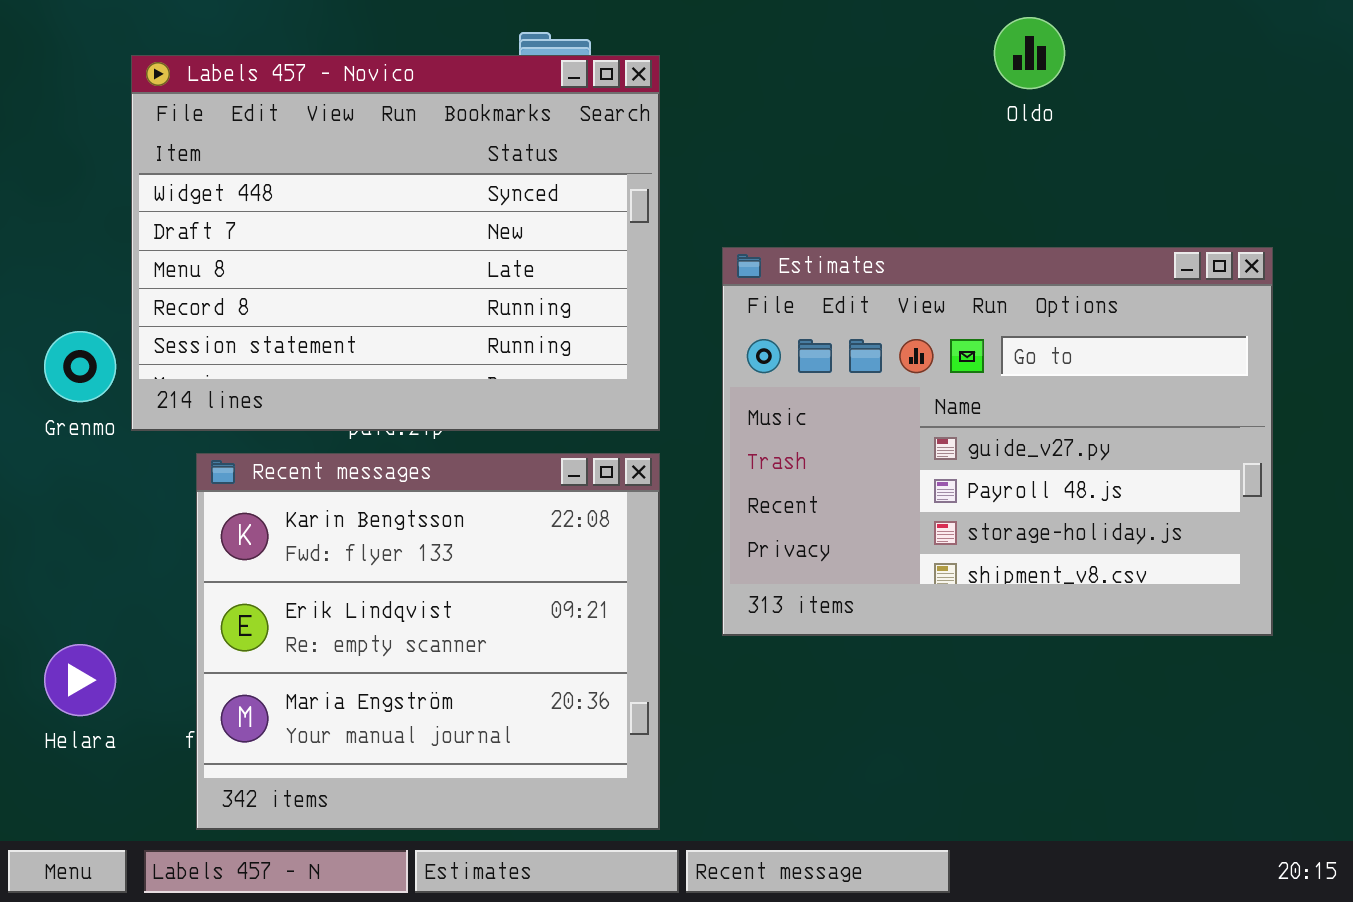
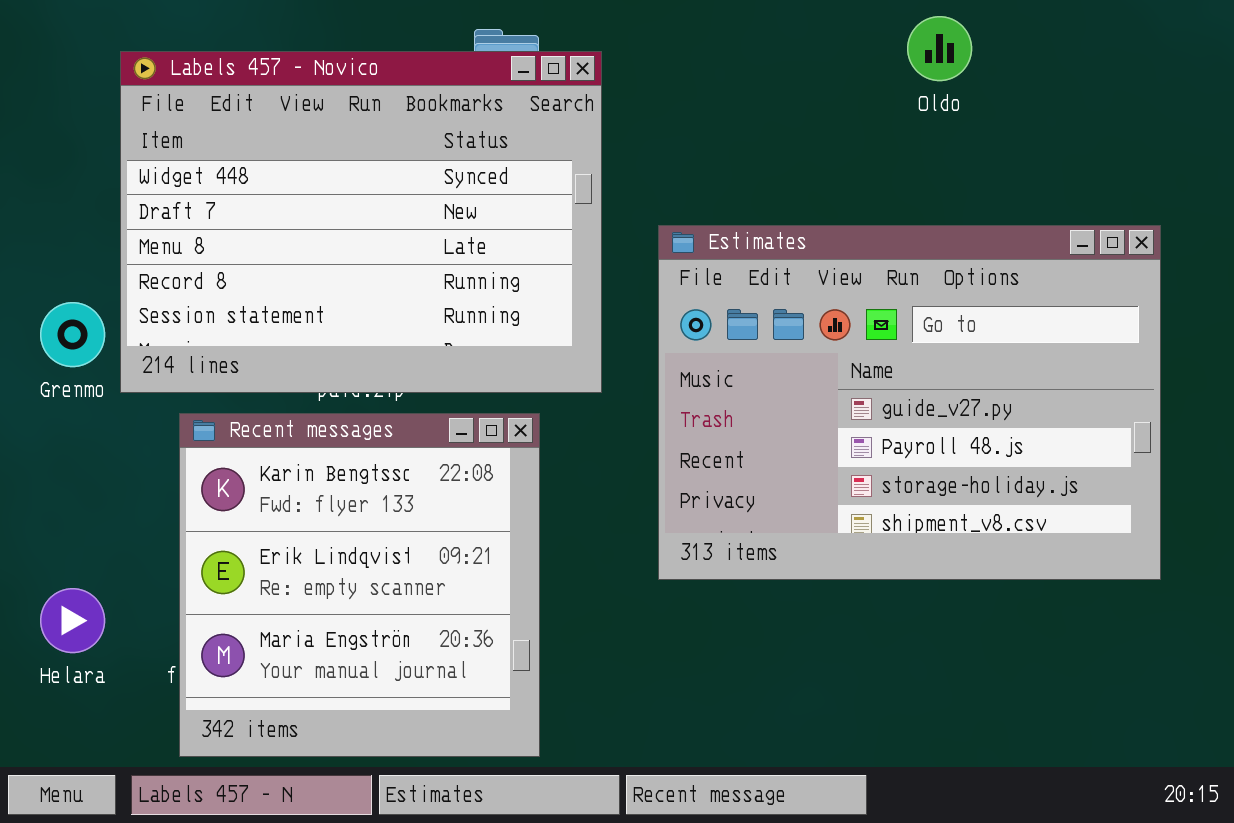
Recent messages: [196,453,660,830] -> [179,413,540,757], resized

